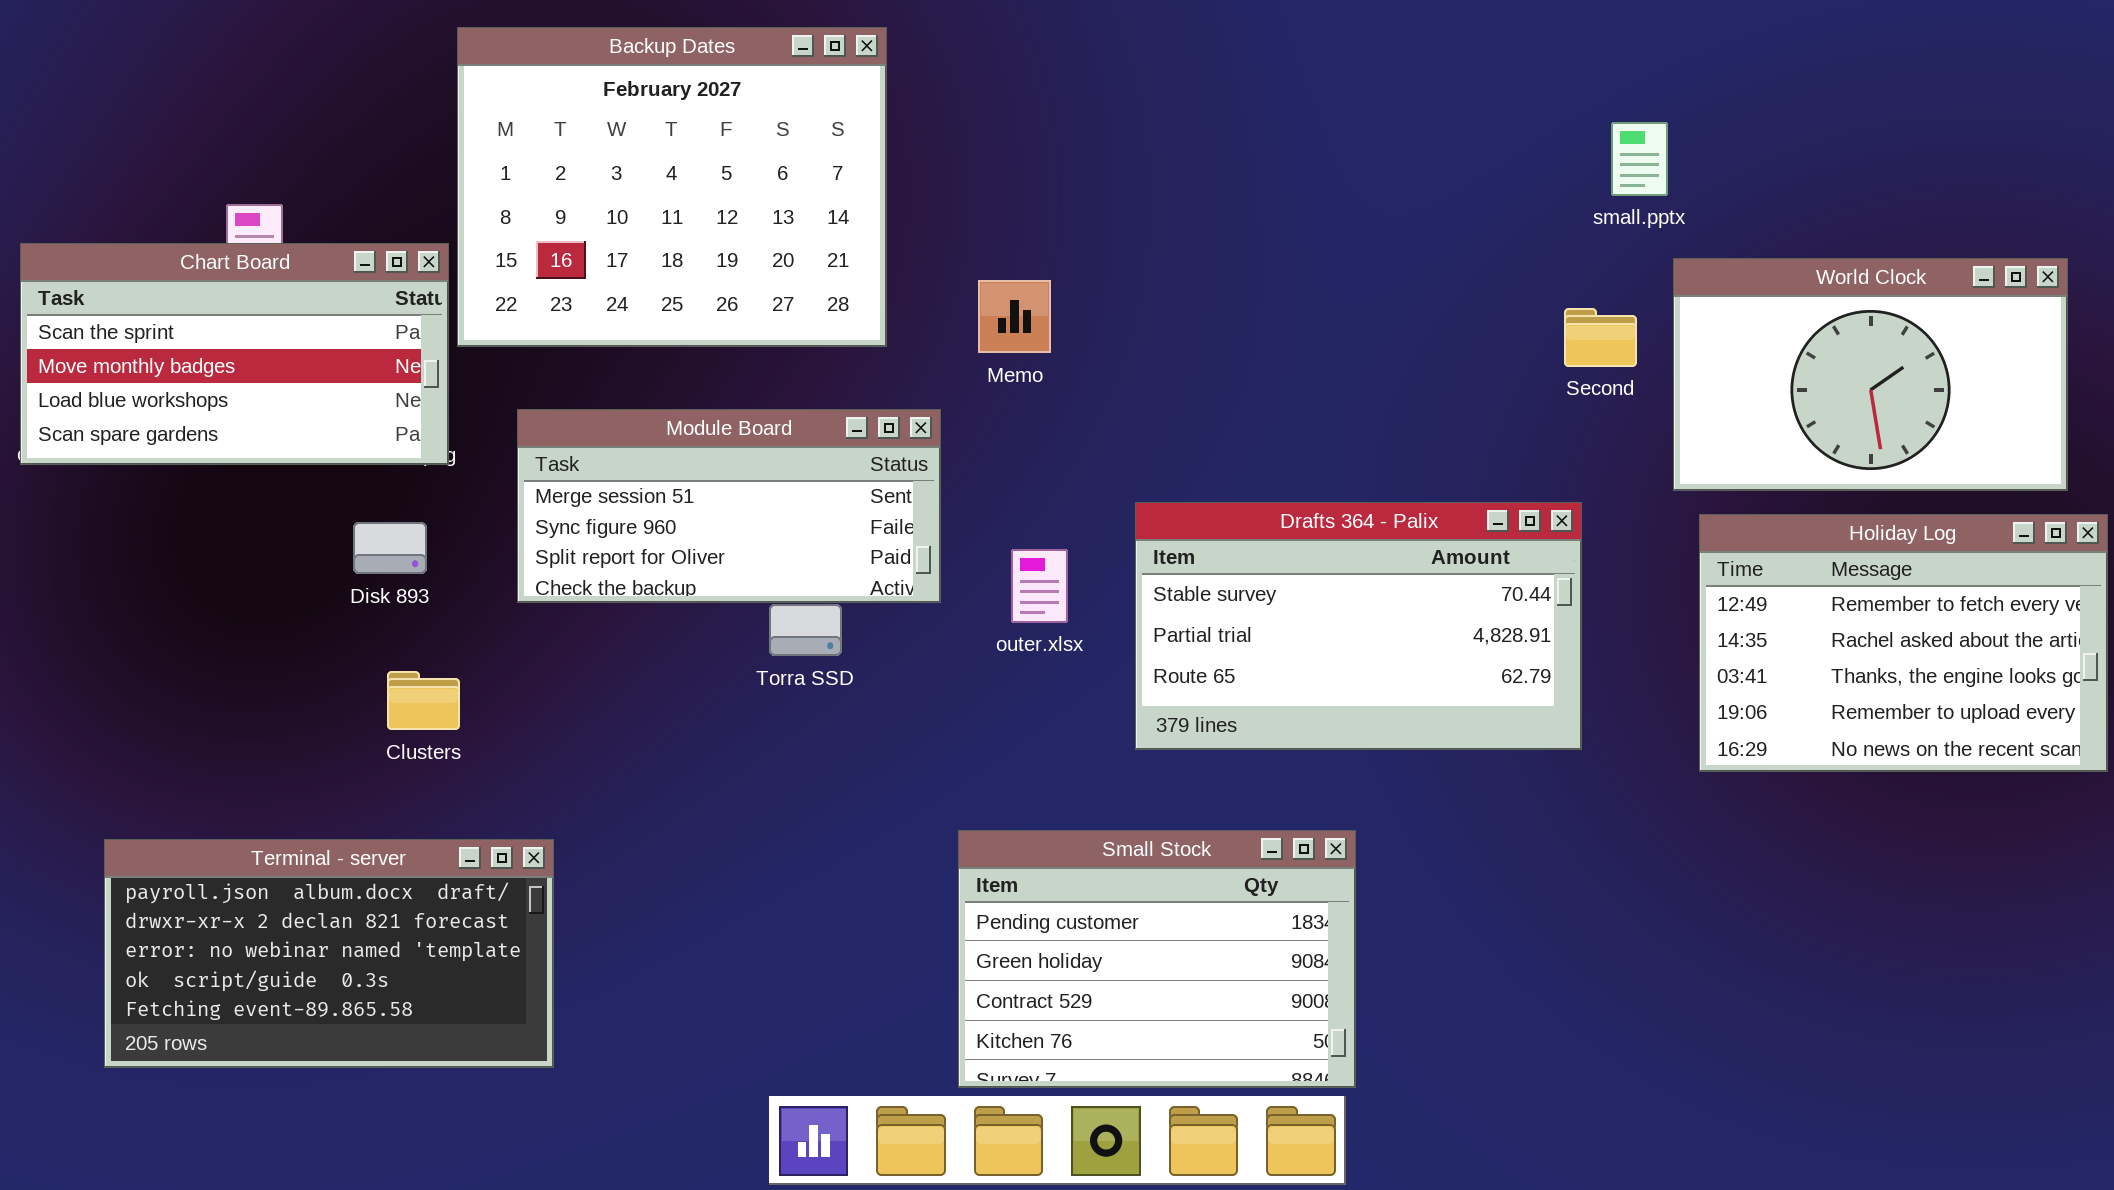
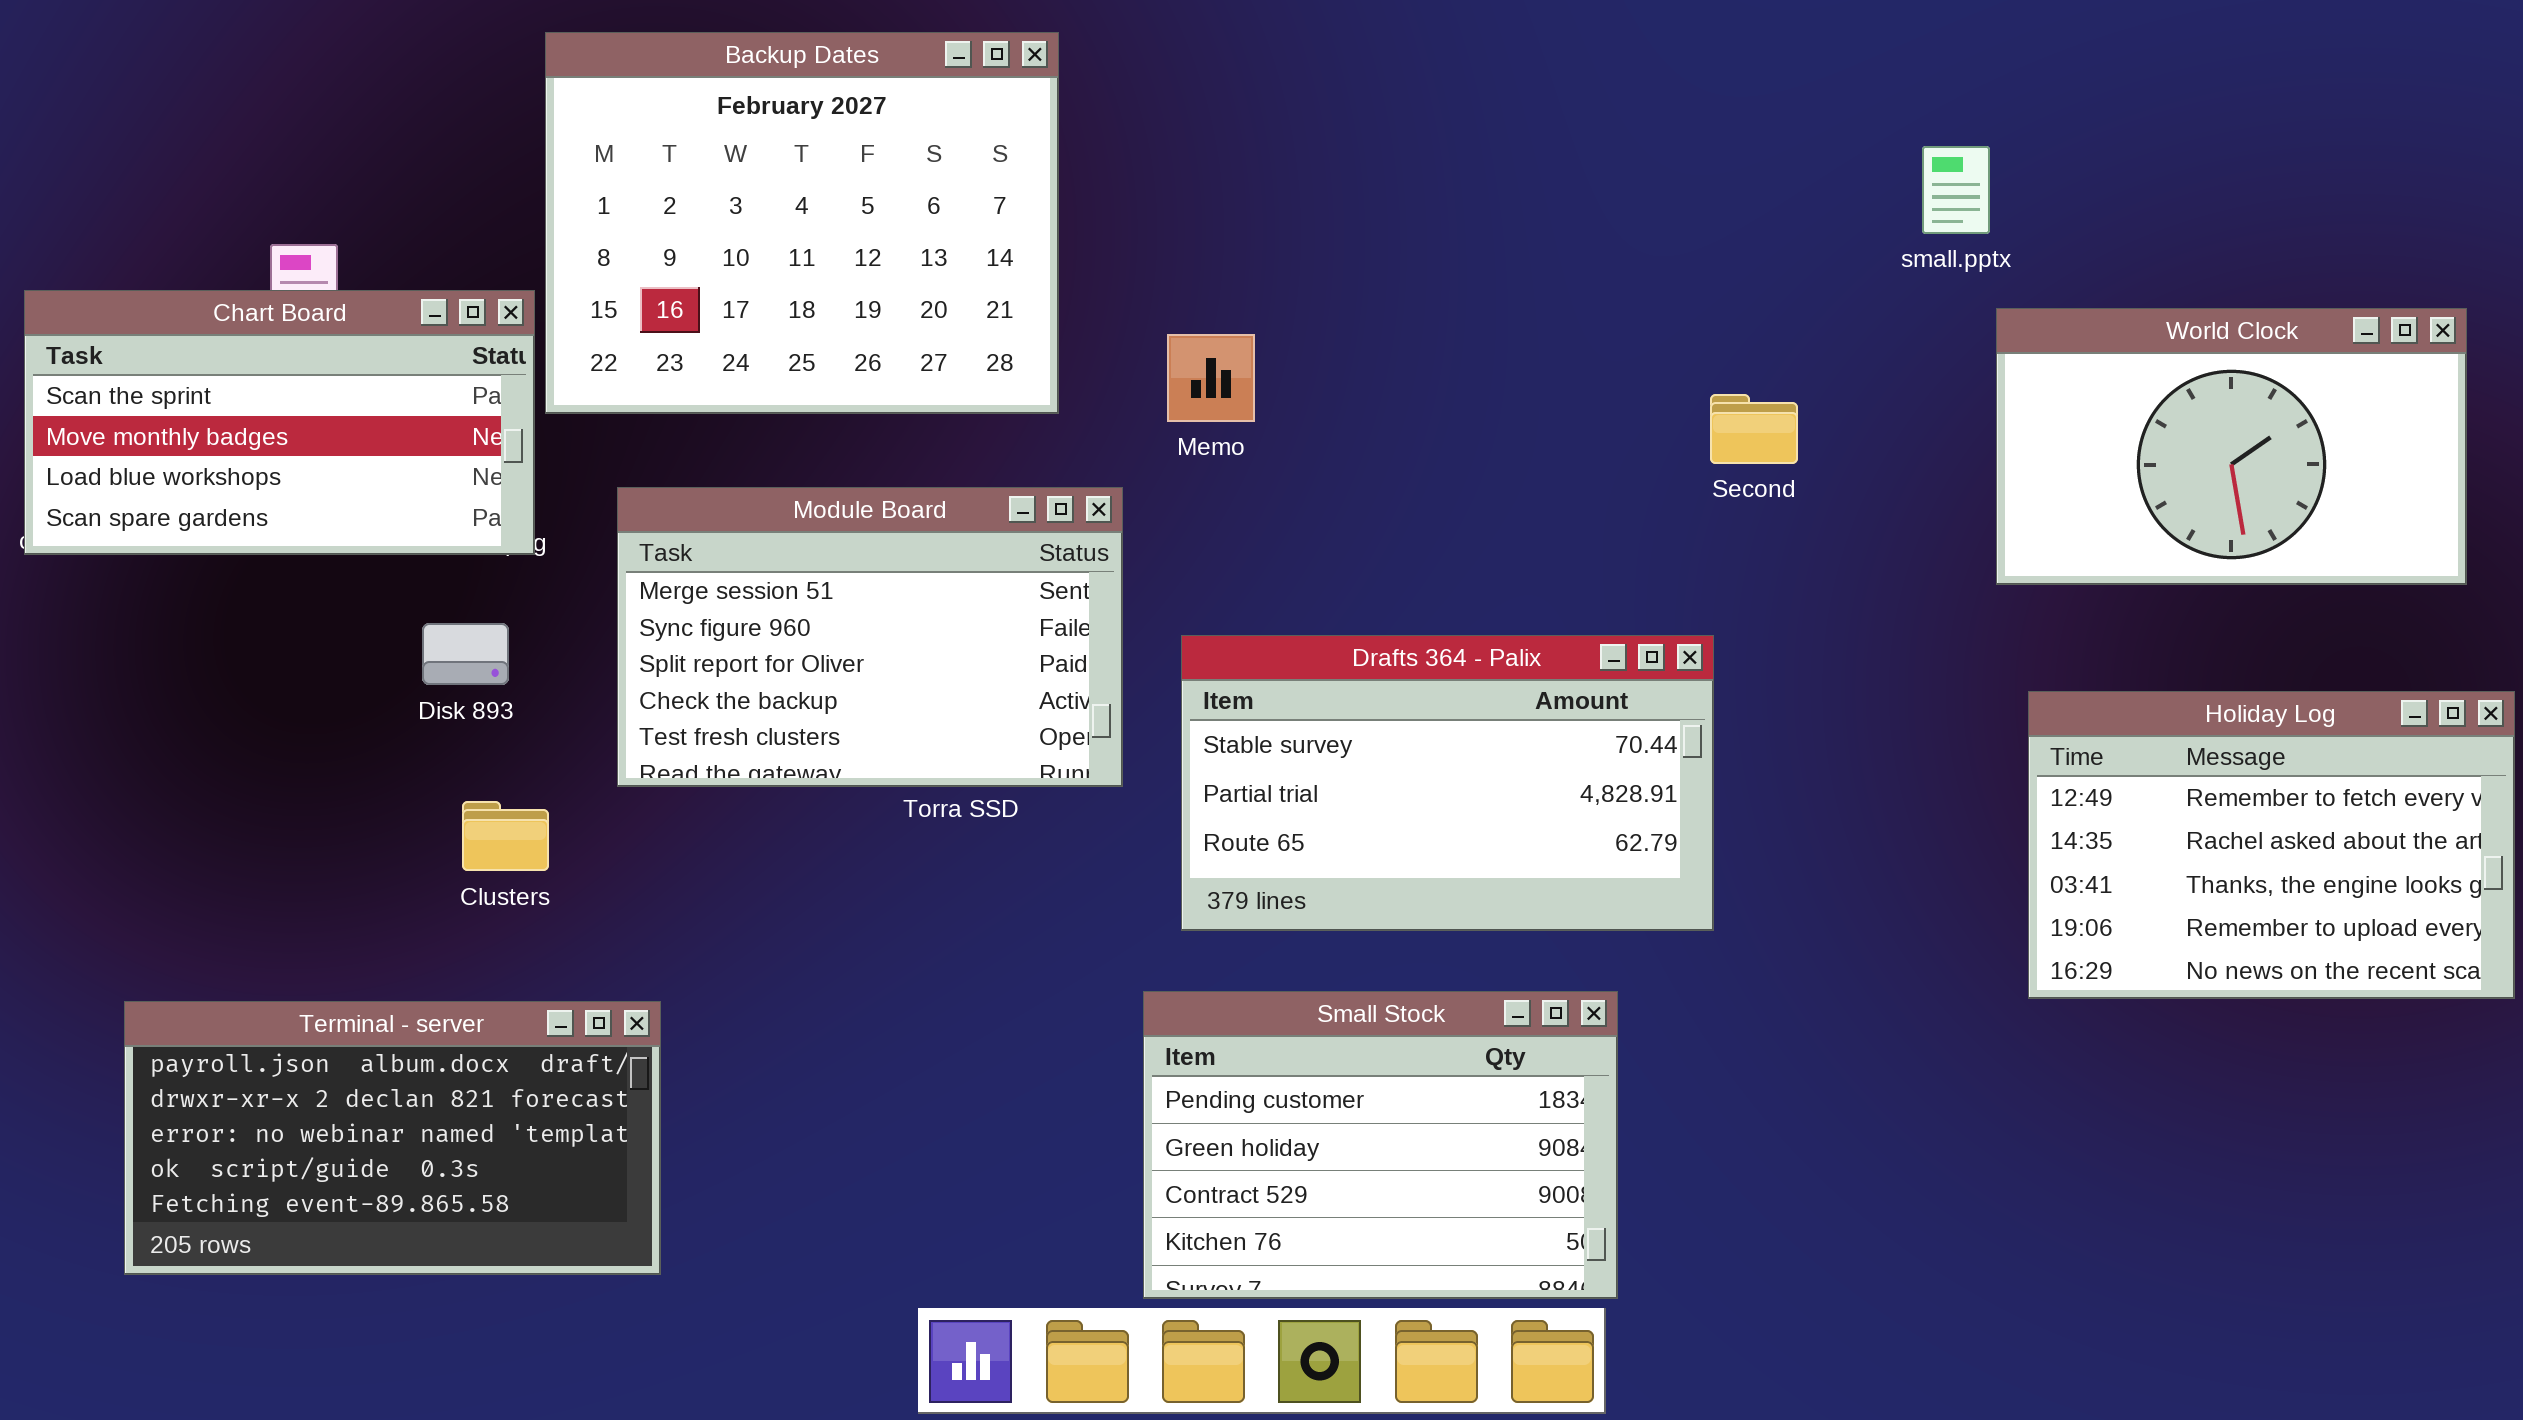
Second: [1564,308,1637,367] -> [1710,394,1798,464], moved
Module Board: [517,409,941,603] -> [617,487,1123,787], resized
Drafts 364 - Palix: [1135,502,1582,750] -> [1181,635,1714,931], moved
Holiday Log: [1699,514,2108,772] -> [2028,691,2515,999], moved

